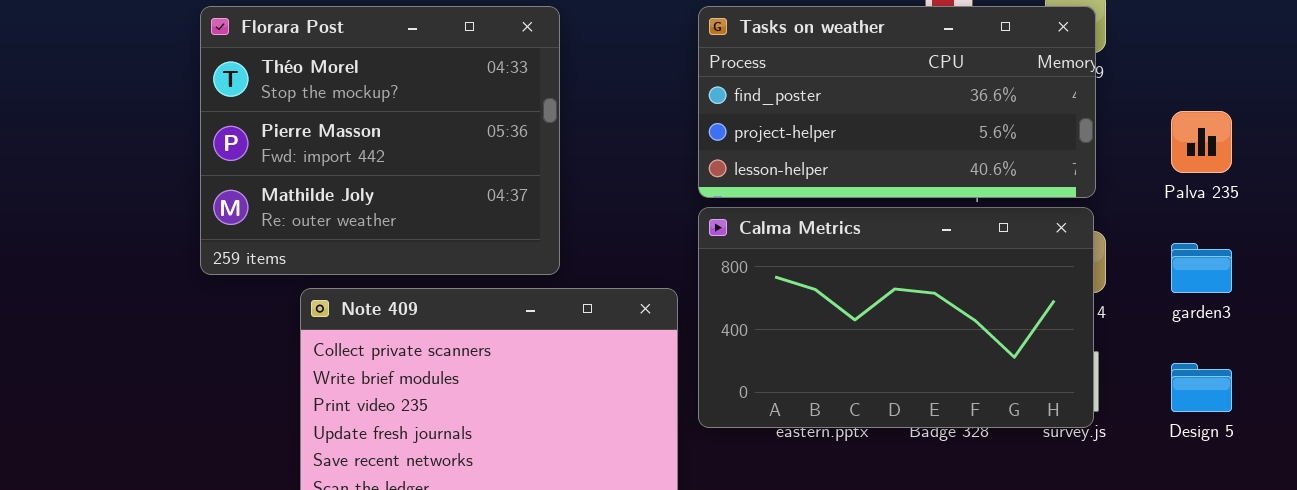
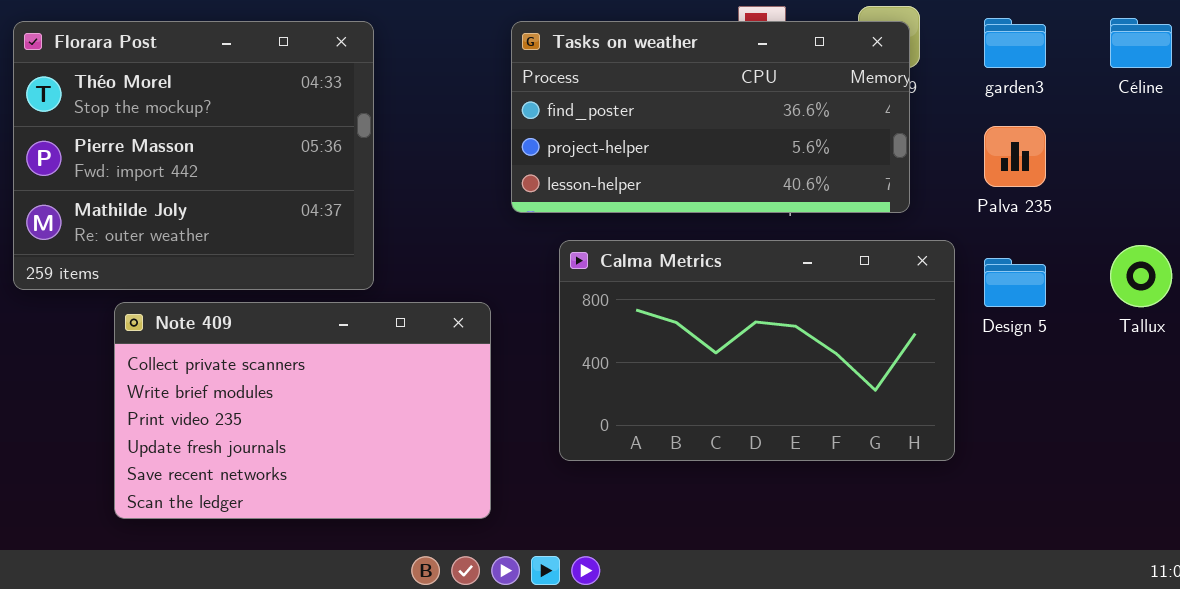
Calma Metrics: [698,207,1094,428] -> [559,240,955,461], moved
garden3: [1171,243,1232,293] -> [984,18,1046,68], moved
Design 5: [1171,363,1232,412] -> [984,258,1046,307], moved

